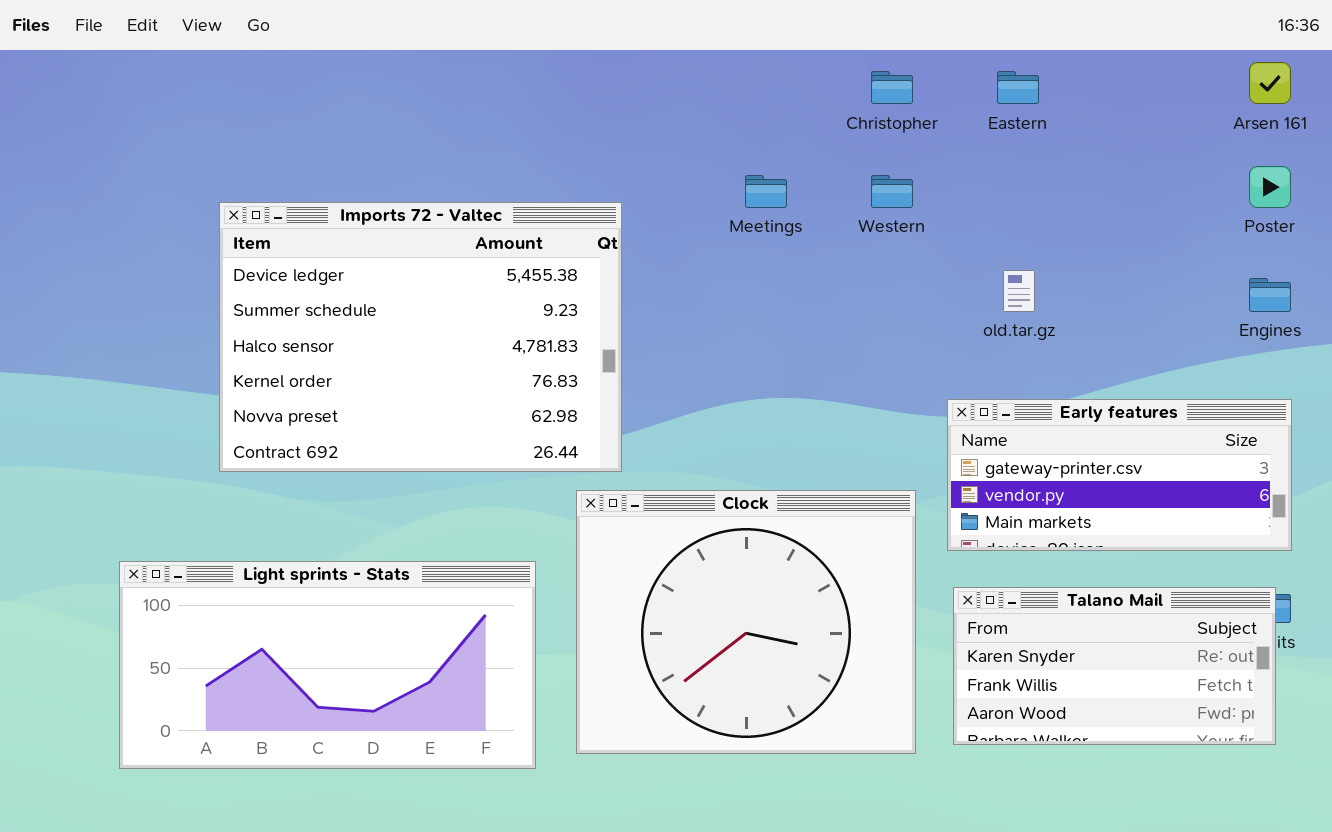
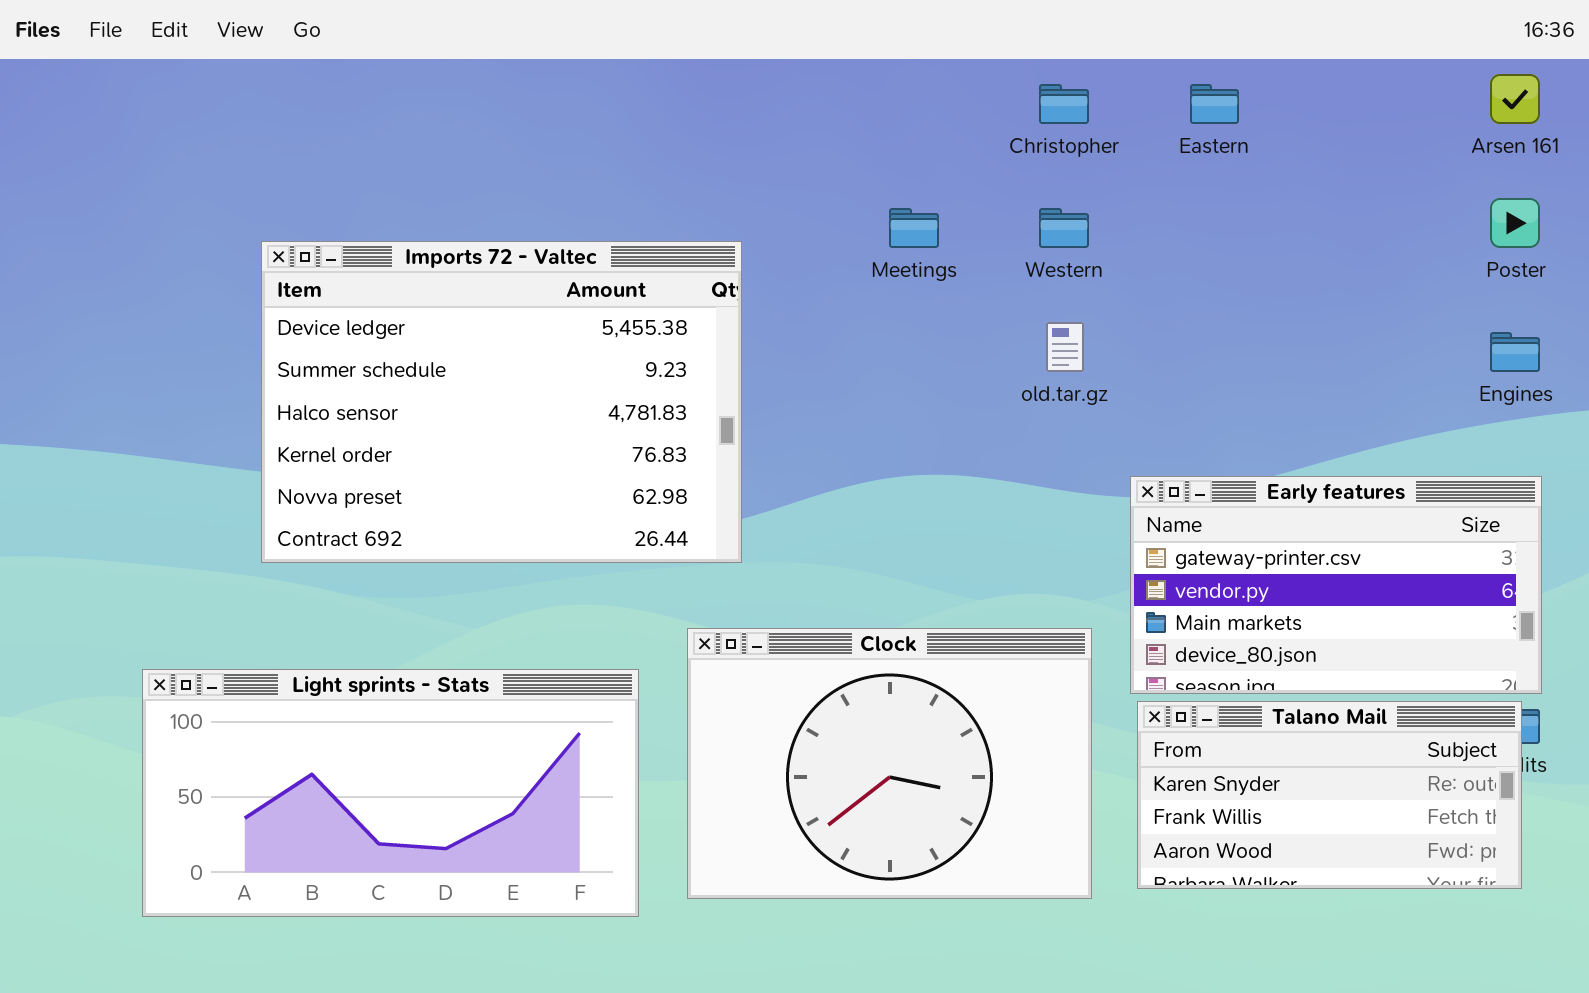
old.tar.gz: [1003,270,1035,312] -> [1046,322,1084,372], moved
Early features: [947,399,1292,551] -> [1130,476,1542,694], resized
Clock: [576,490,916,754] -> [687,628,1092,899], resized

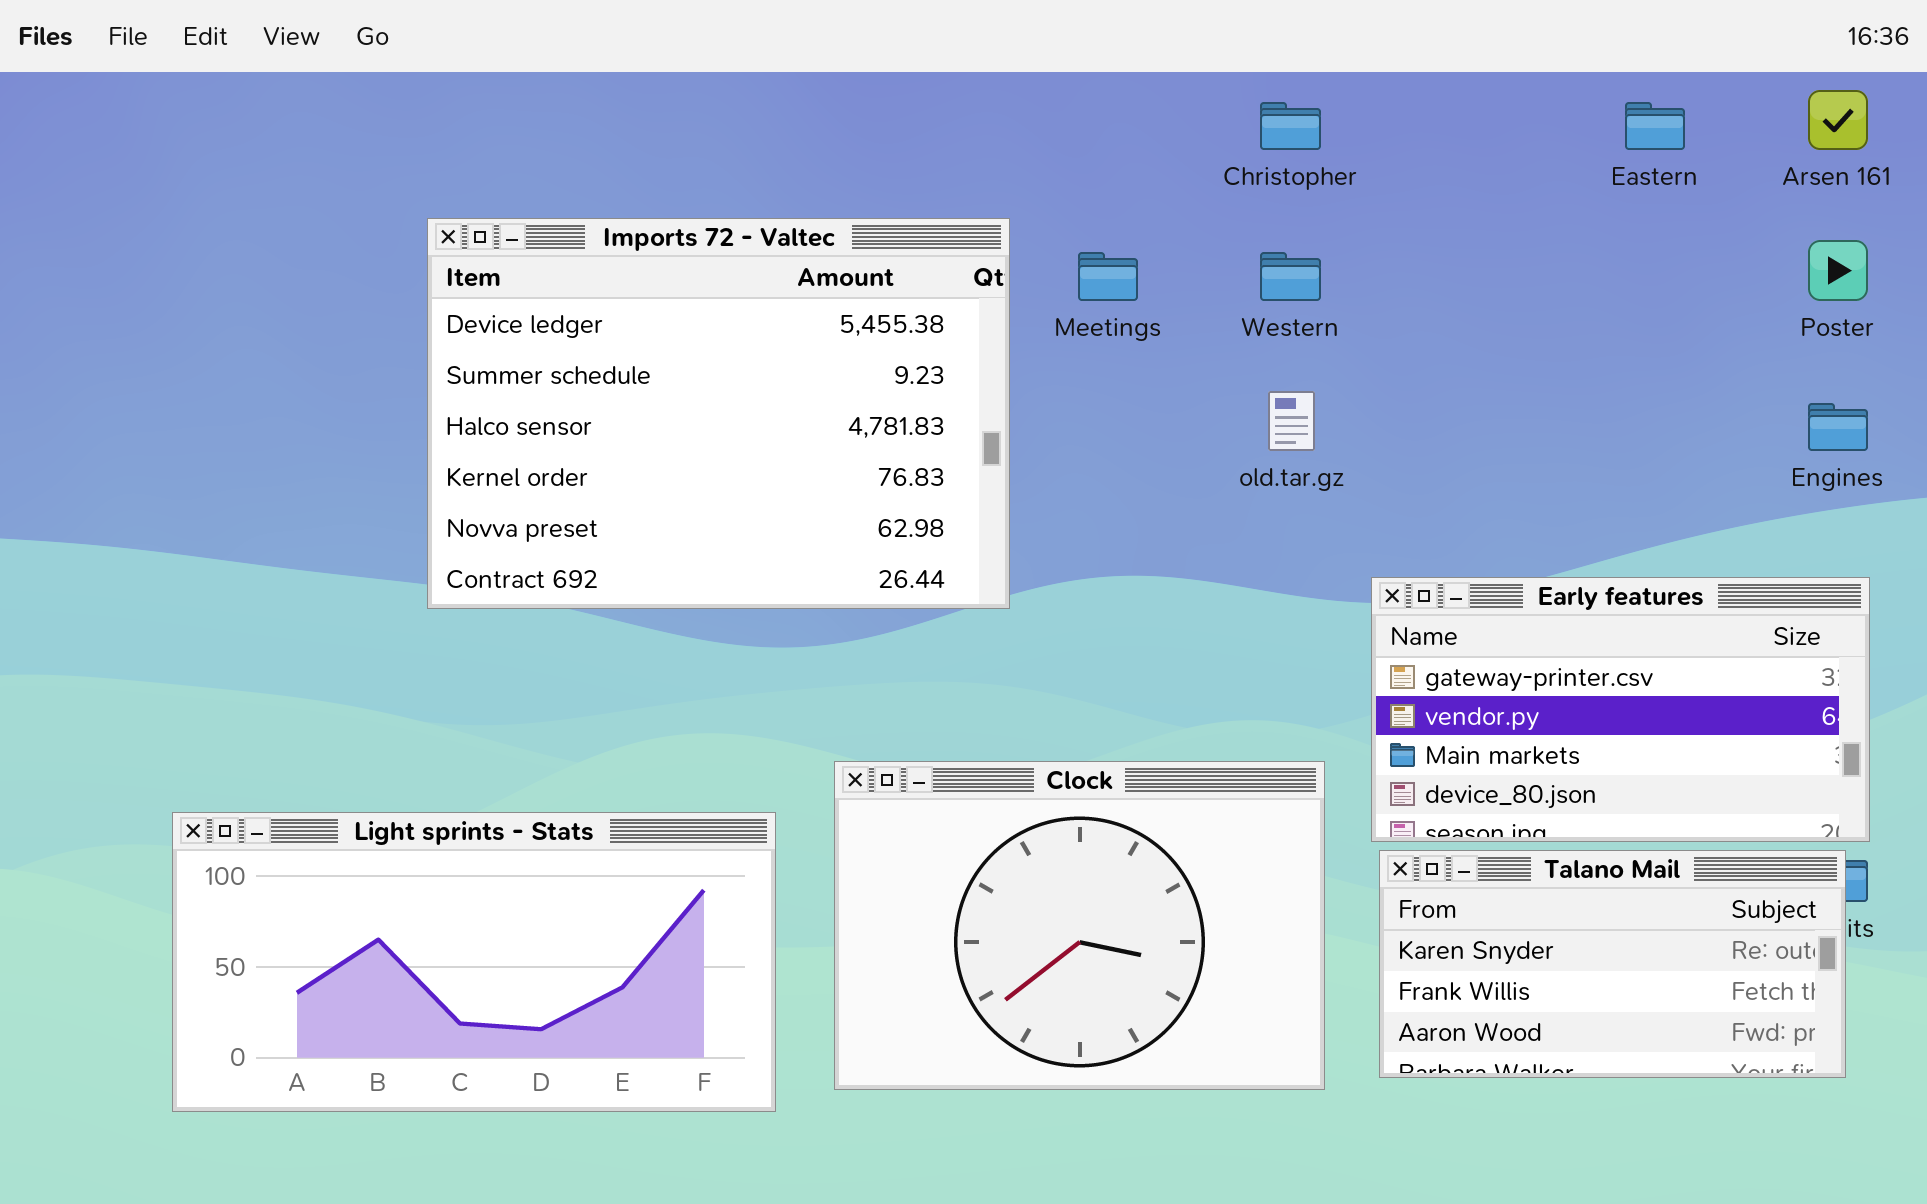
Eastern: [1190,84,1239,124] -> [1625,102,1685,150], moved
Imports 72 - Valtec: [261,241,742,563] -> [427,218,1010,609], moved

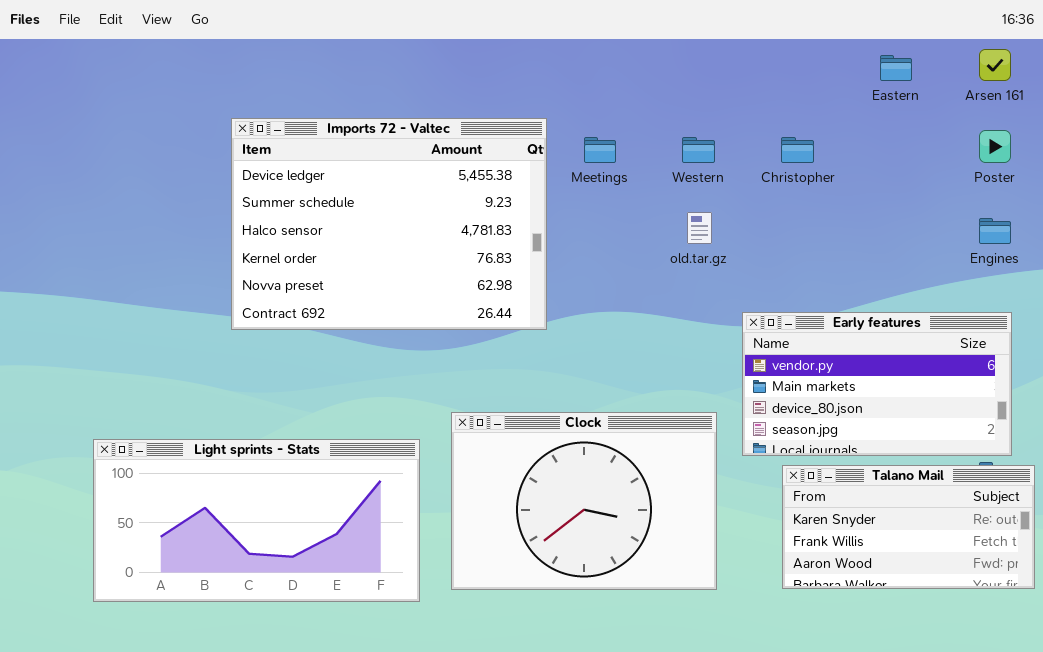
Christopher: [1260,102,1321,150] -> [781,137,814,163], moved
Early features: [1371,577,1870,842] -> [742,312,1012,456], scrolled down 1 row
Talano Mail: [1379,850,1846,1078] -> [782,465,1035,589], moved

